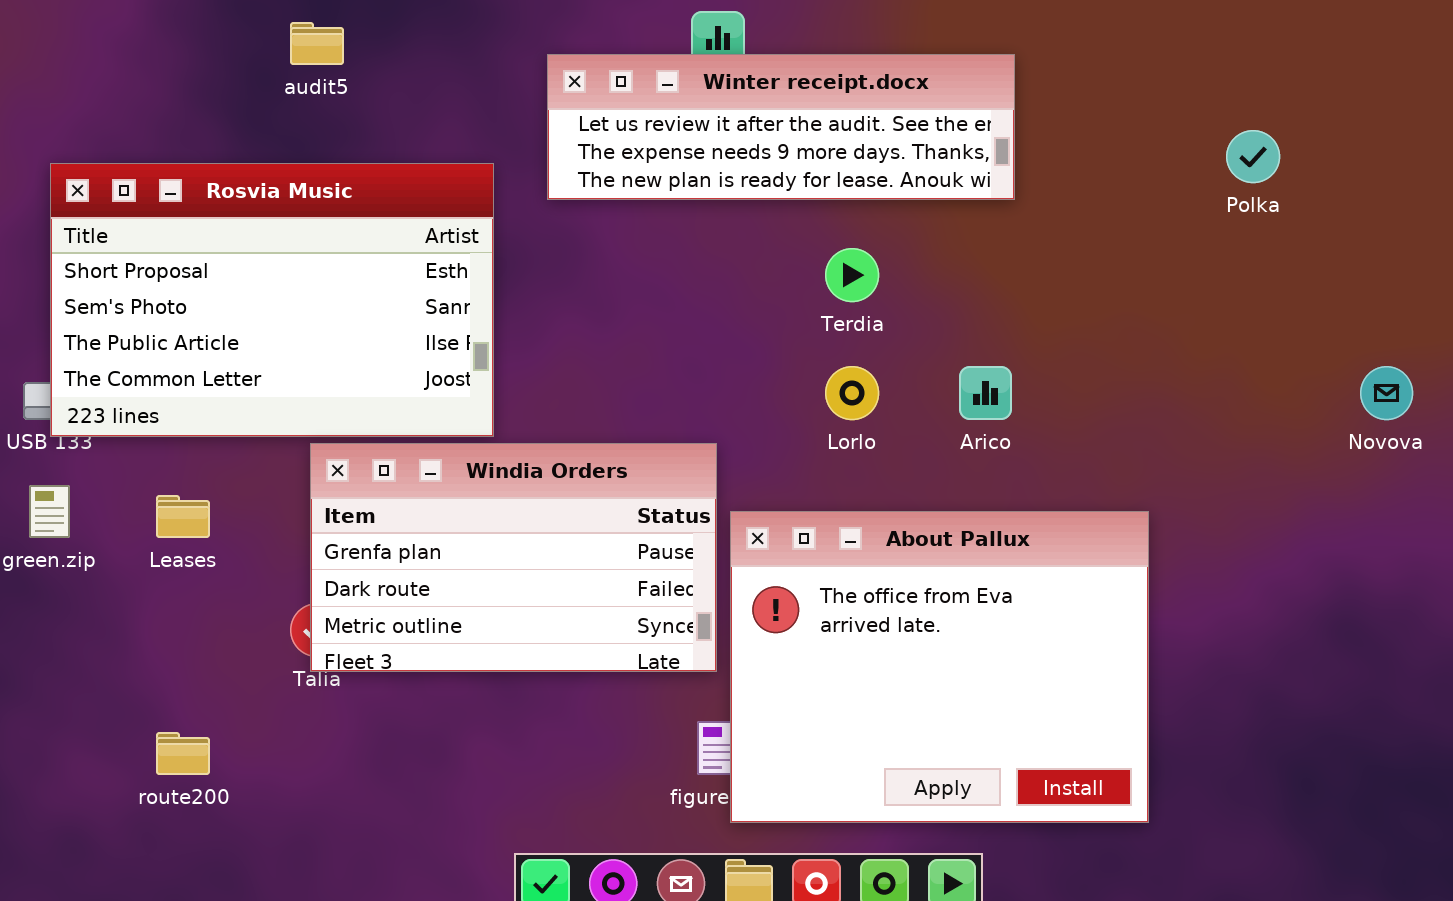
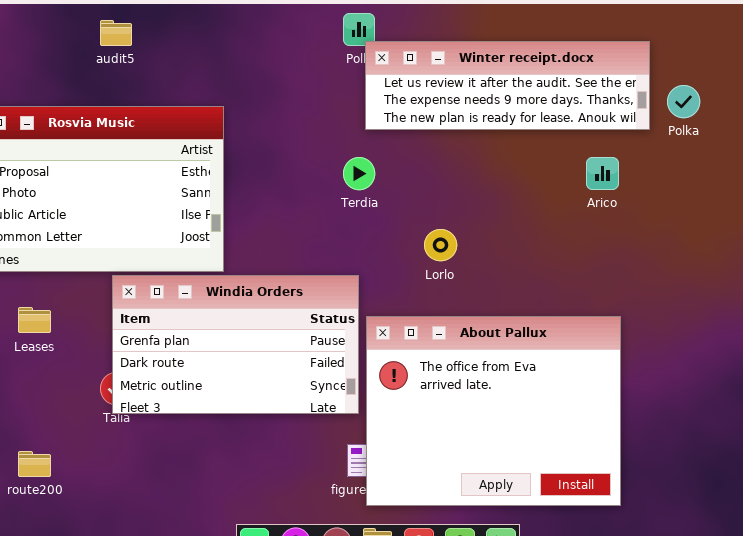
Winter receipt.docx: [547,54,1015,200] -> [365,41,650,130], moved
Terdia: [825,248,879,302] -> [343,157,375,190], moved
Arico: [959,366,1012,420] -> [586,157,619,190], moved

